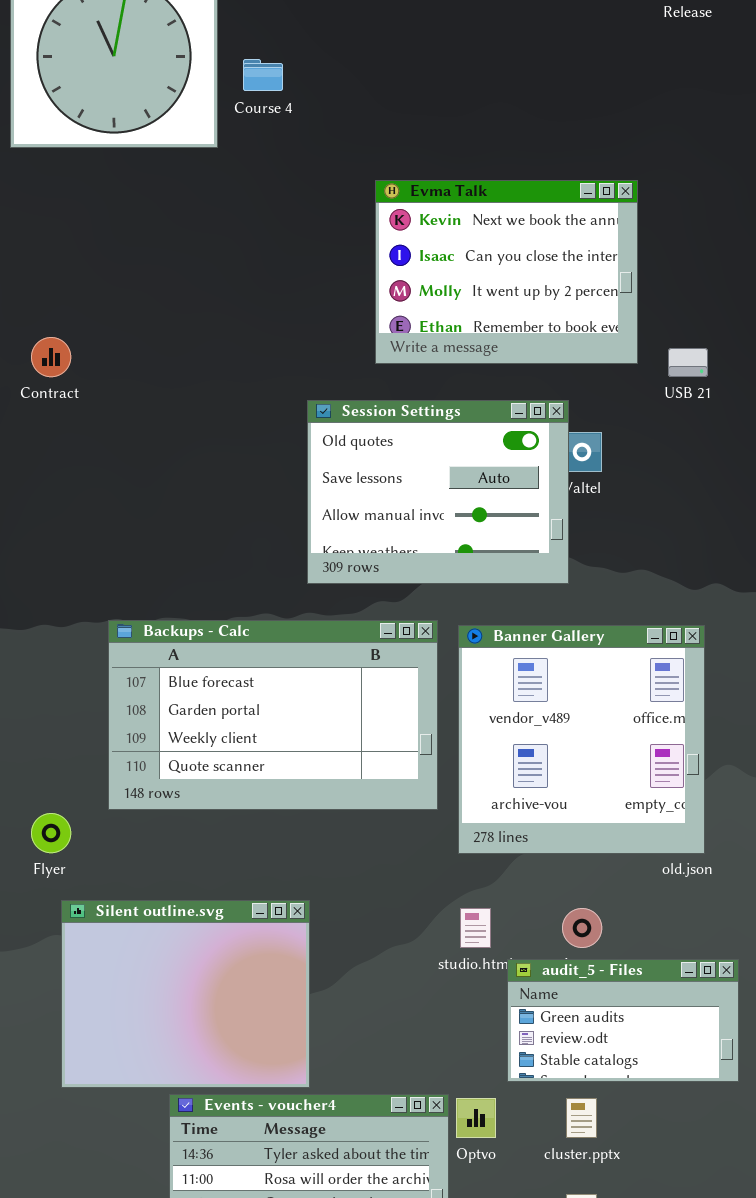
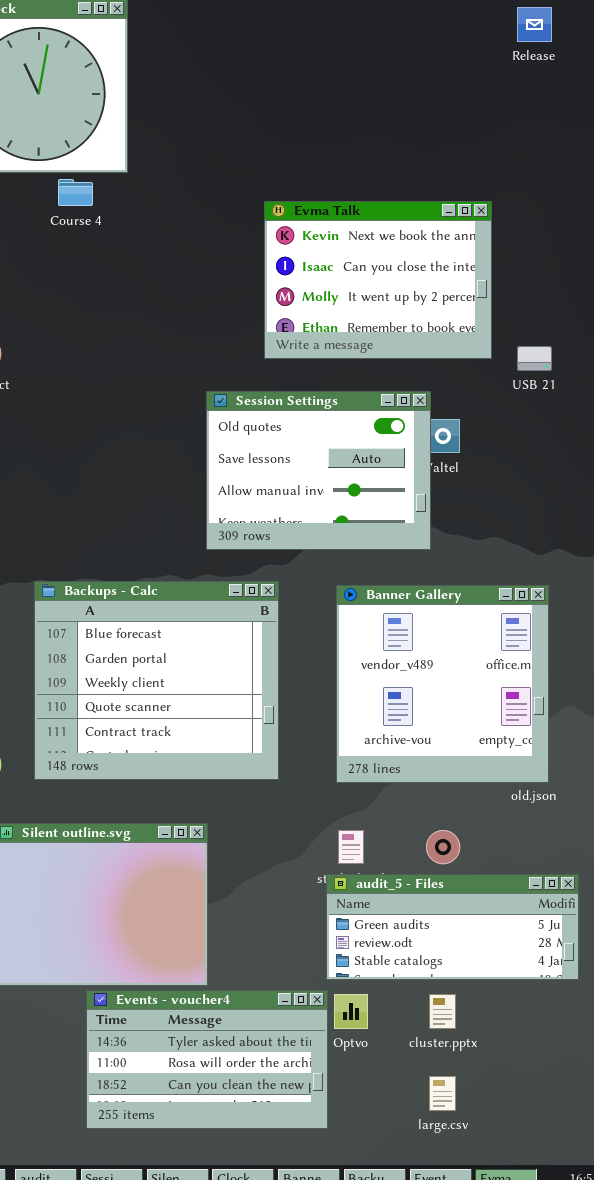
Course 4: [243,59,283,91] -> [58,179,93,206], moved
Backups - Calc: [108,620,438,810] -> [34,581,279,780], resized
audit_5 - Files: [507,959,739,1082] -> [326,874,579,980], resized

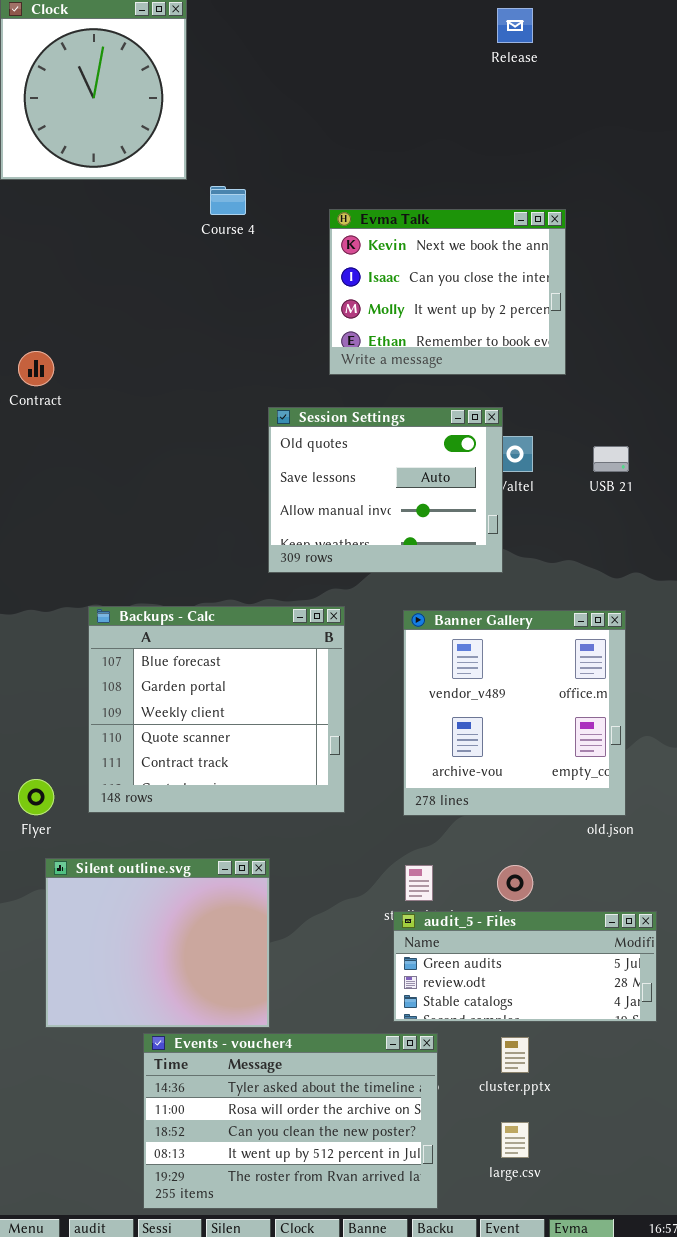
Release: [517,7,552,42] -> [497,8,533,43], moved
Course 4: [58,179,93,206] -> [210,186,246,215], moved
USB 21: [517,346,552,371] -> [593,446,629,472], moved
Events - voucher4: [86,990,328,1129] -> [143,1033,438,1209], resized

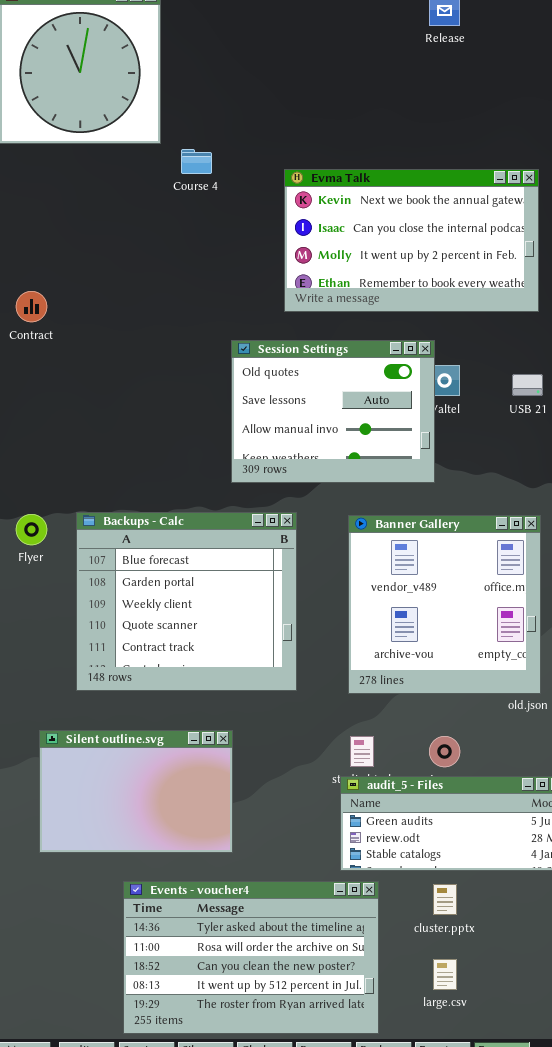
Evma Talk: [329,209,566,375] -> [284,169,539,312], resized
Flyer: [18,779,54,815] -> [16,514,47,545], moved
Silent outline.svg: [45,858,270,1028] -> [39,730,233,853], resized

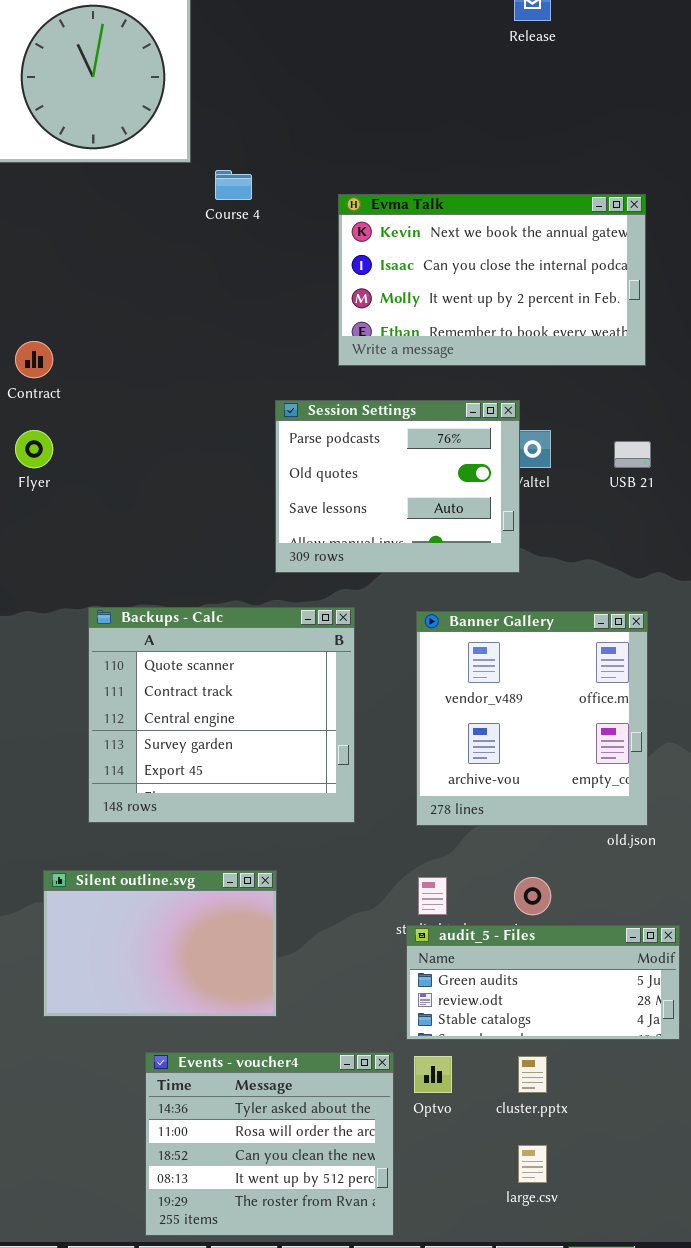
Session Settings: [231,340,435,483] -> [275,400,520,573], scrolled up 1 row
Backups - Calc: [76,512,297,691] -> [88,607,355,823], scrolled down 3 rows
Flyer: [16,514,47,545] -> [15,430,53,468], moved
Events - voucher4: [123,881,379,1034] -> [145,1052,394,1236], resized

